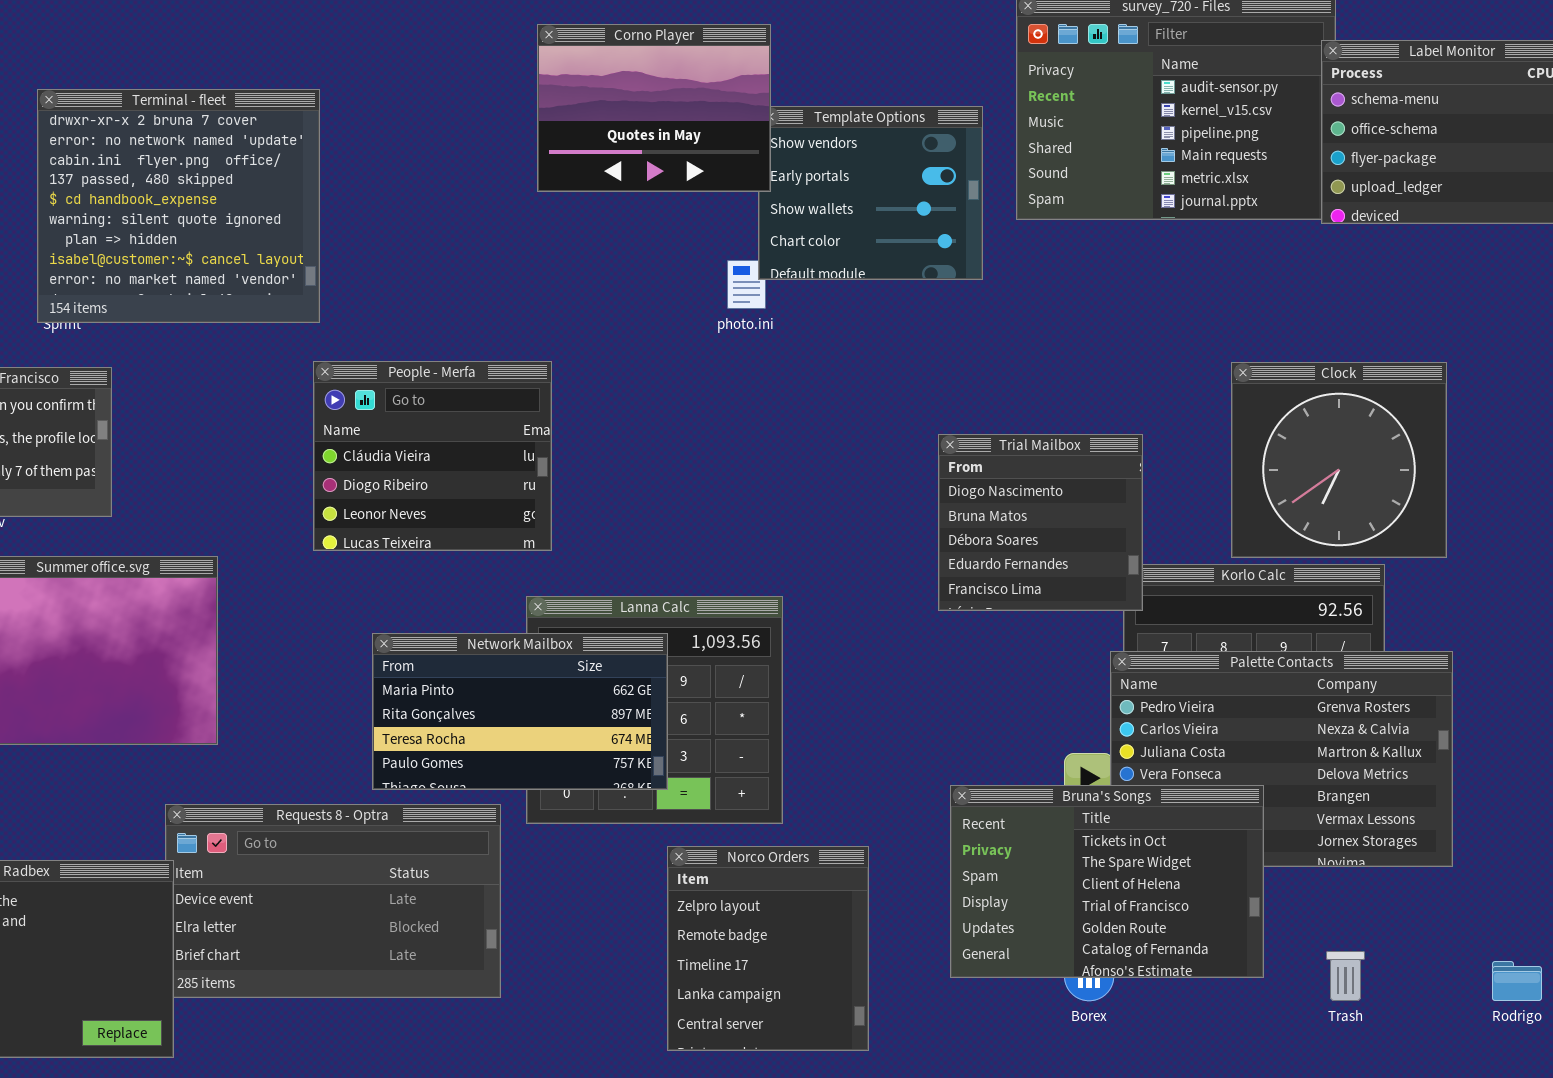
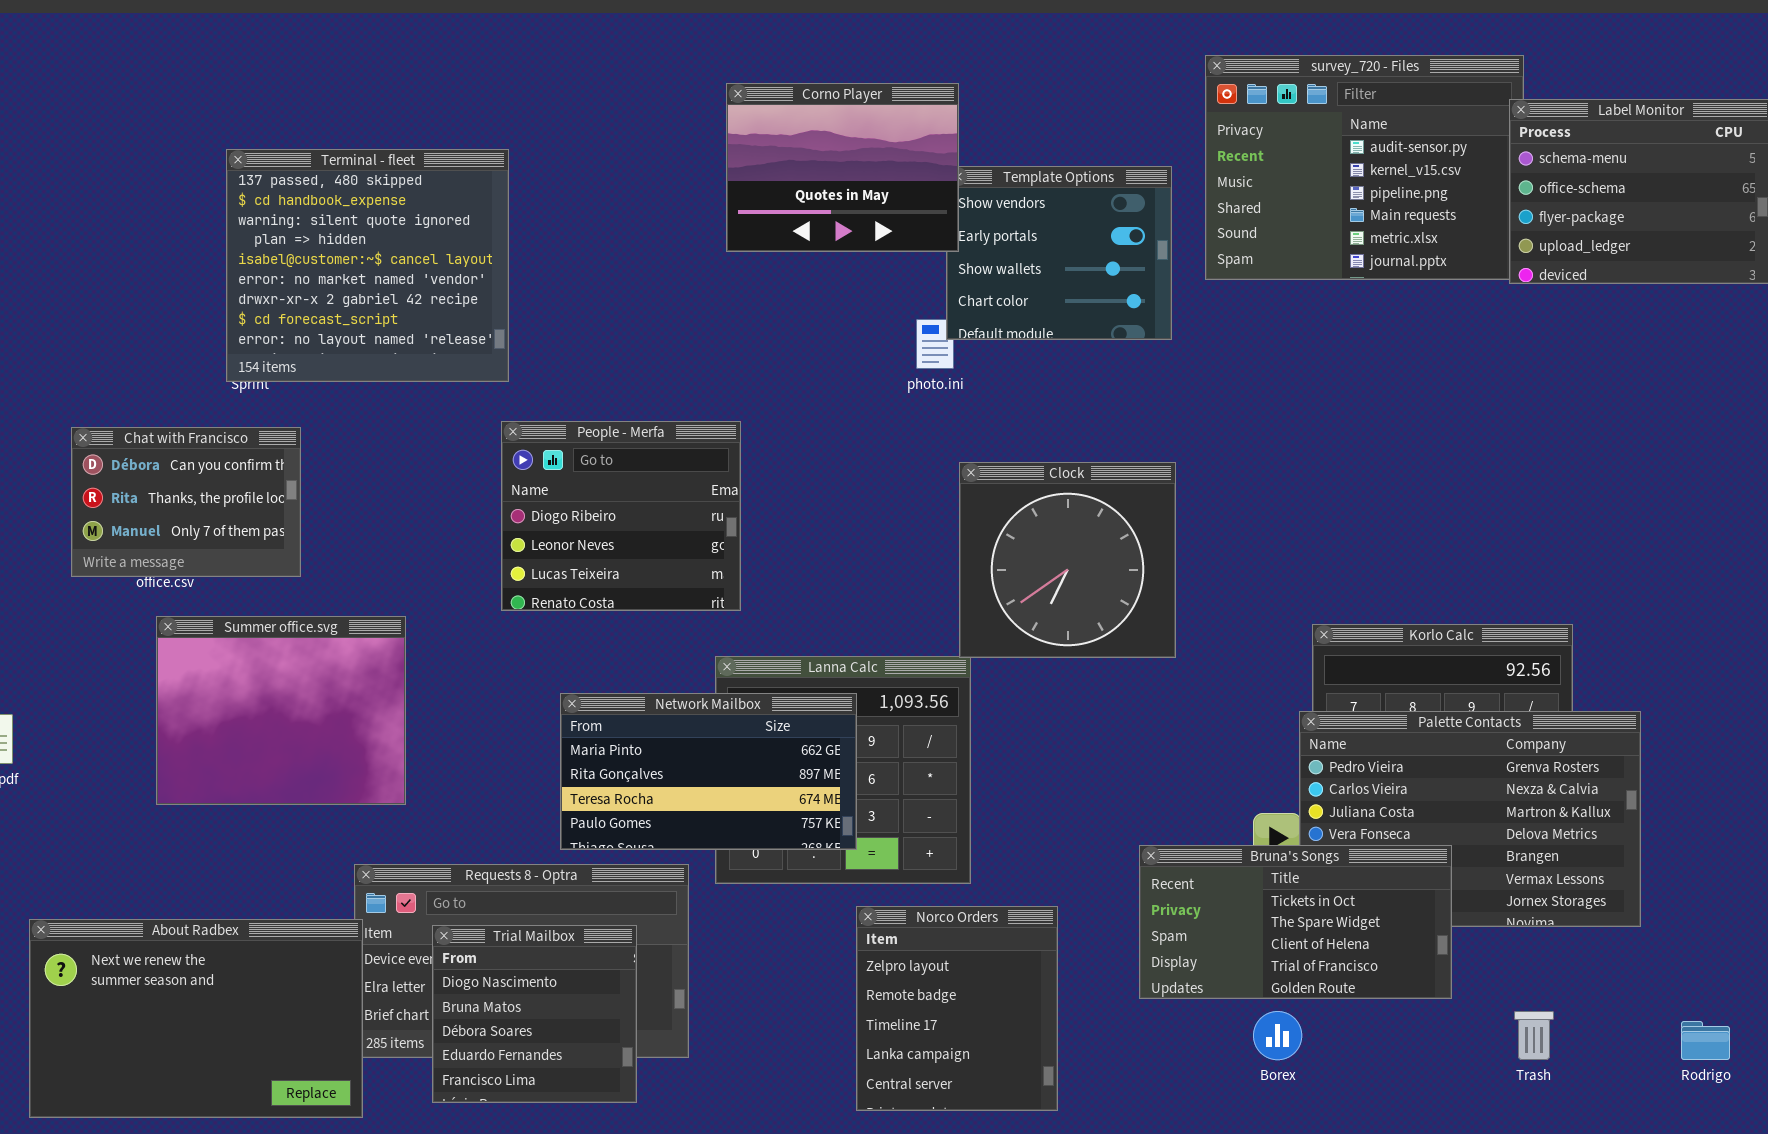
Terminal - fleet: [37,89,320,323] -> [226,149,509,382], scrolled down 3 rows
People - Merfa: [313,361,552,551] -> [501,421,741,611], scrolled down 1 row
Clock: [1231,362,1447,558] -> [959,462,1176,658], moved
Trial Mailbox: [938,434,1143,611] -> [432,925,637,1103], moved
Bruna's Songs: [950,785,1264,978] -> [1139,845,1452,999], resized

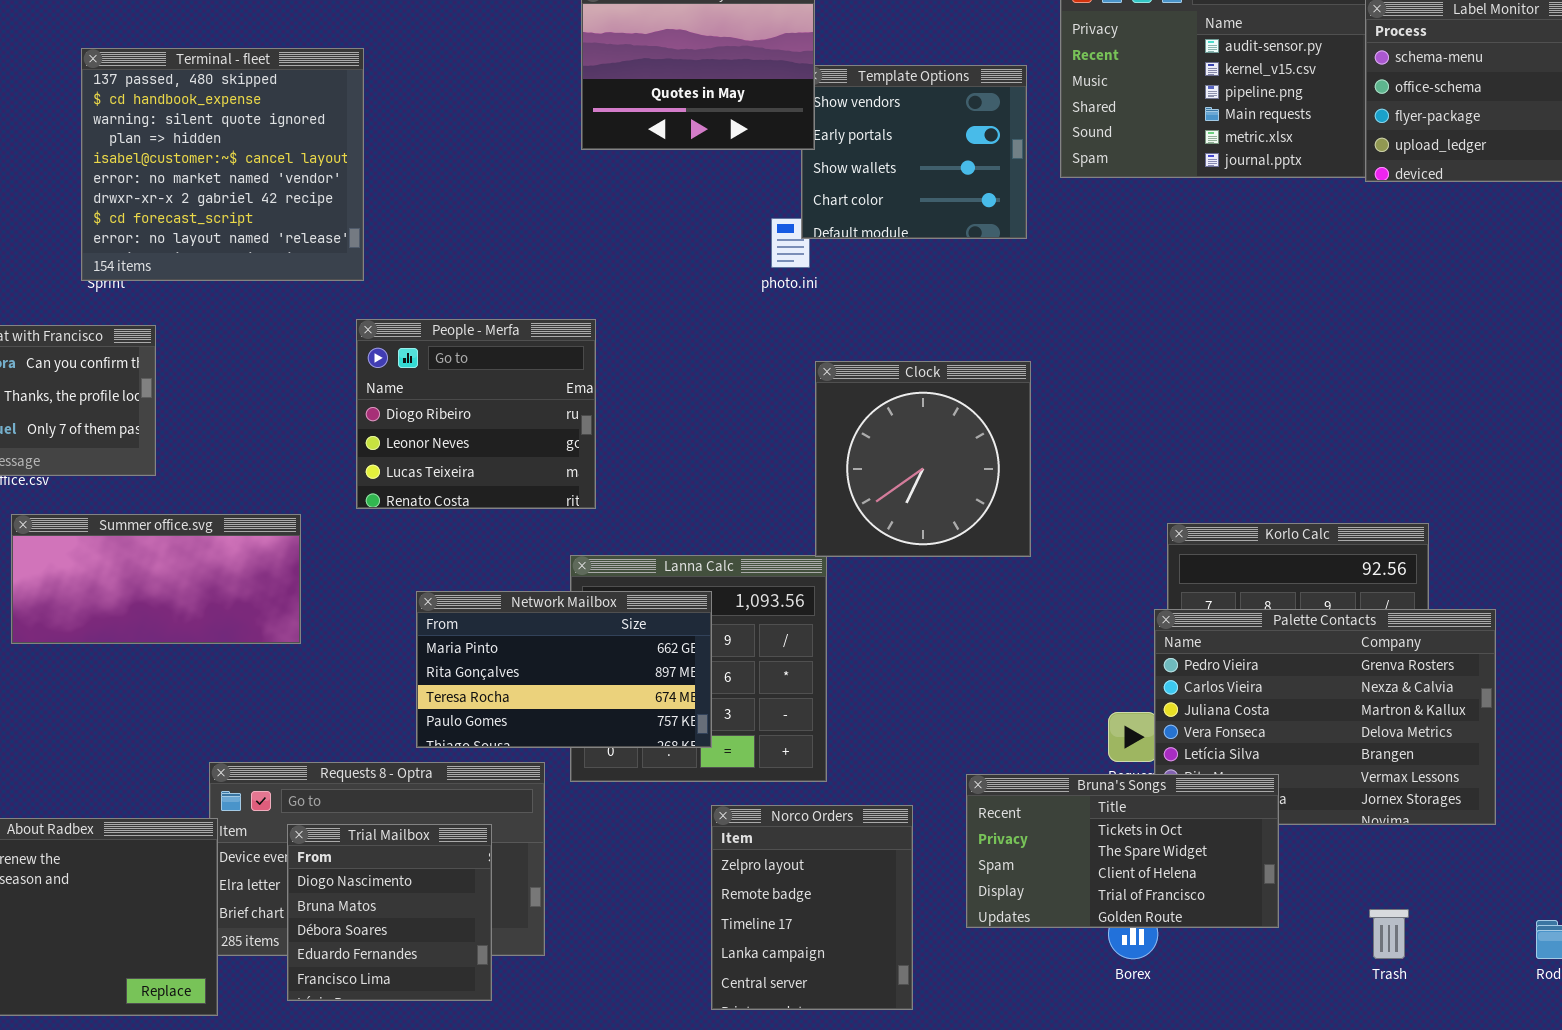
Summer office.svg: [156,616,406,805] -> [11,514,301,644], resized
Bruna's Songs: [1139,845,1452,999] -> [966,774,1279,928], moved

